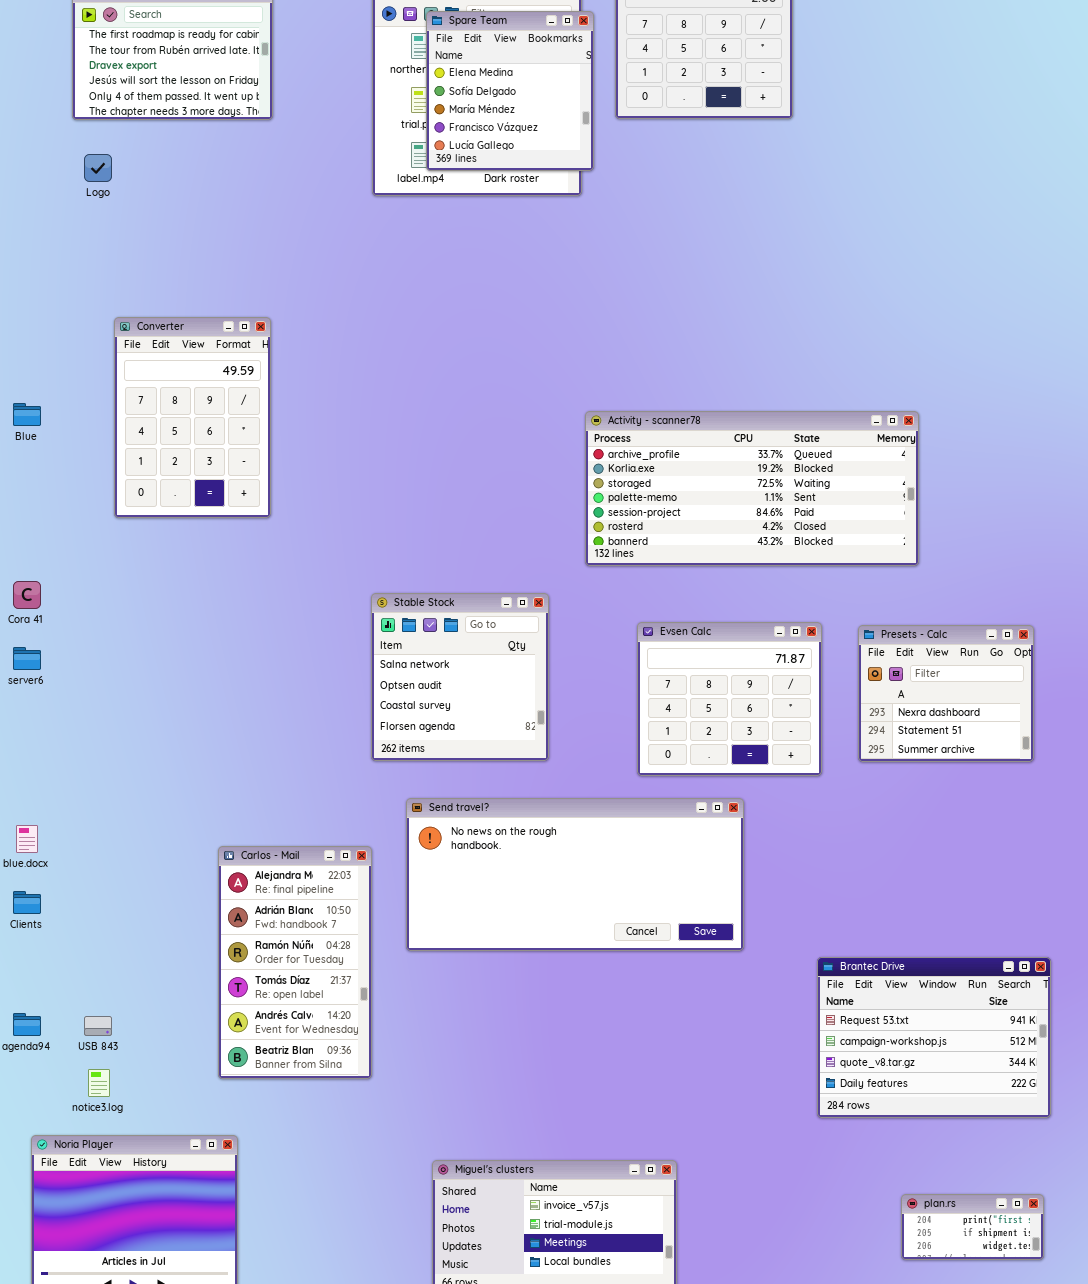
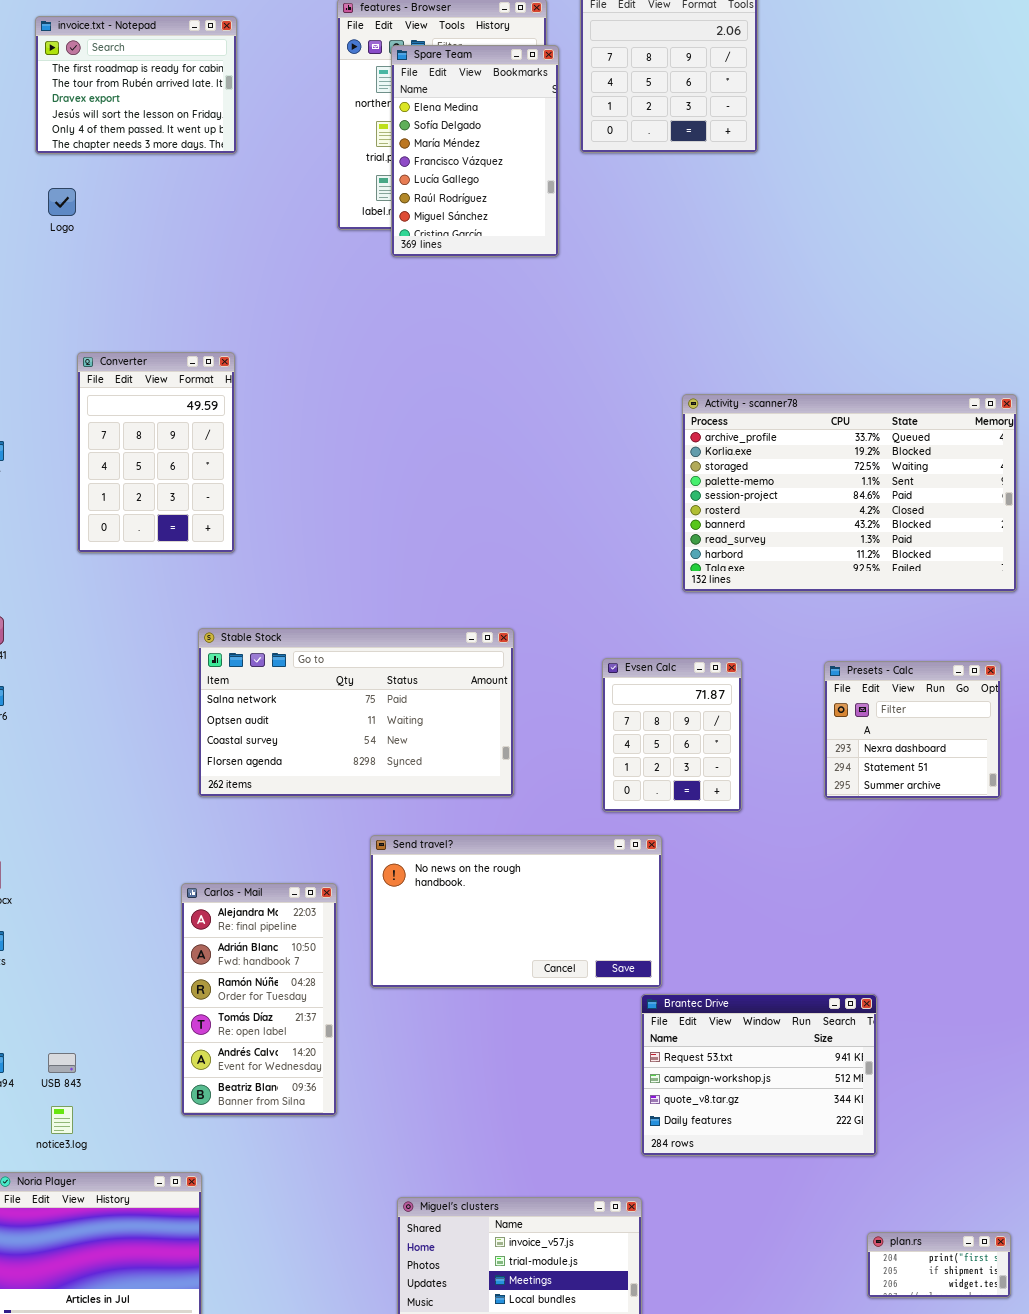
Spare Team: [426,11,594,171] -> [391,45,559,257], resized
Activity - scanner78: [585,411,919,566] -> [682,394,1017,592], moved, resized
Stable Stock: [371,593,549,761] -> [198,628,514,797], resized
Evsen Calc: [637,622,822,776] -> [602,658,742,812], resized
Send travel?: [406,798,744,951] -> [370,835,662,988], resized
Brantec Drive: [817,957,1051,1118] -> [641,994,877,1156], moved

